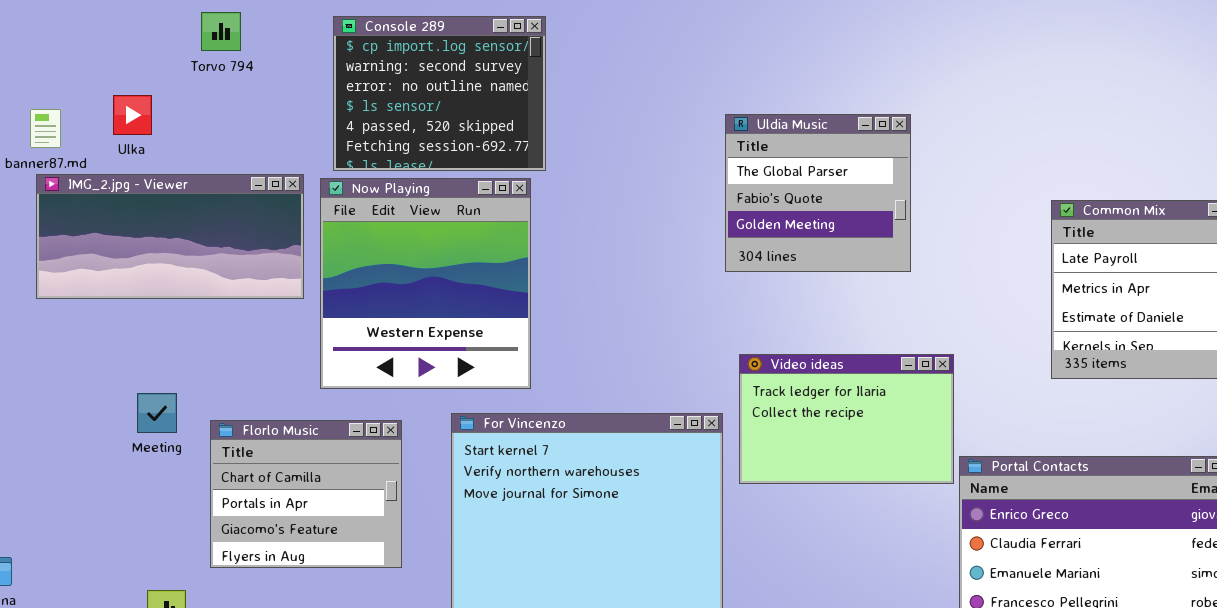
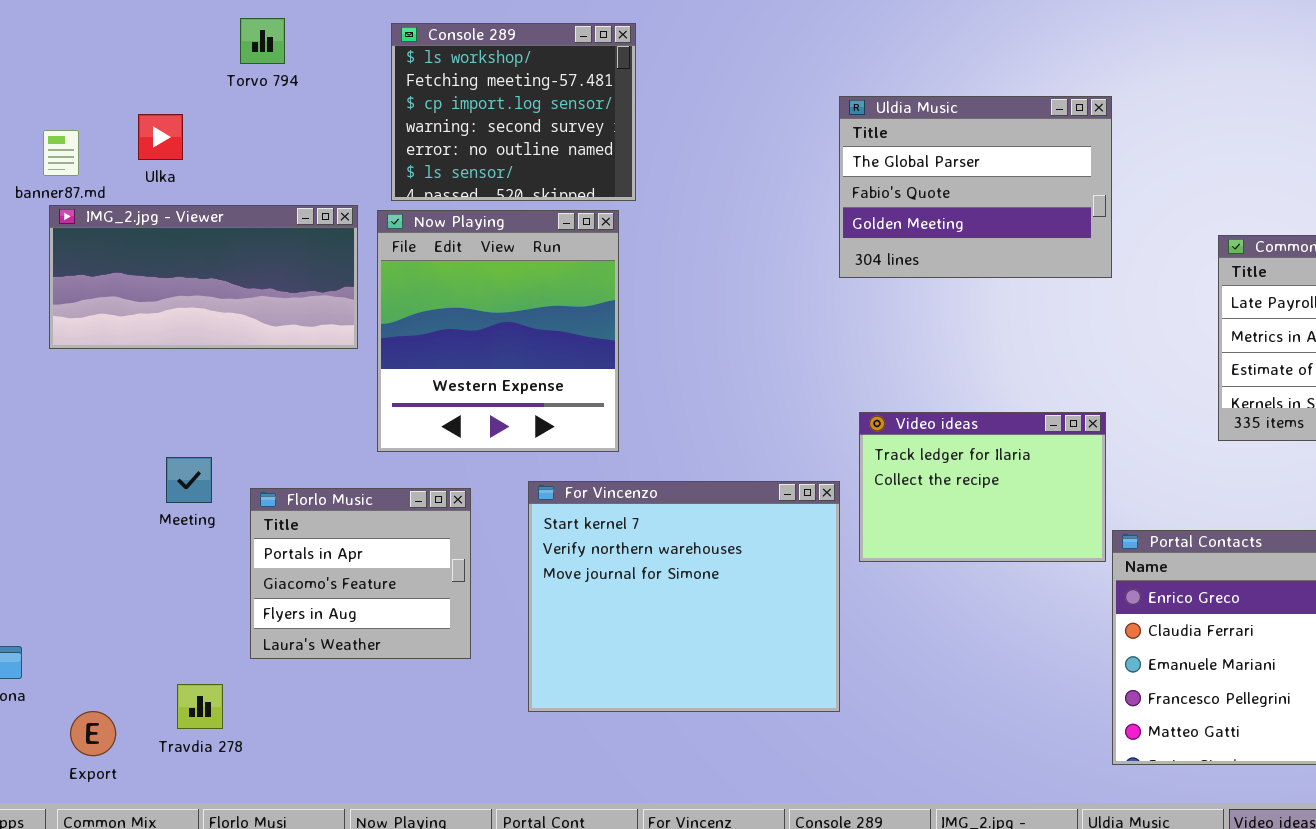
Console 289: [333,16,546,171] -> [391,23,636,201], scrolled up 2 rows
Uldia Music: [725,114,911,272] -> [839,96,1112,278], moved, resized
Florlo Music: [210,420,402,568] -> [250,488,471,659], scrolled down 1 row

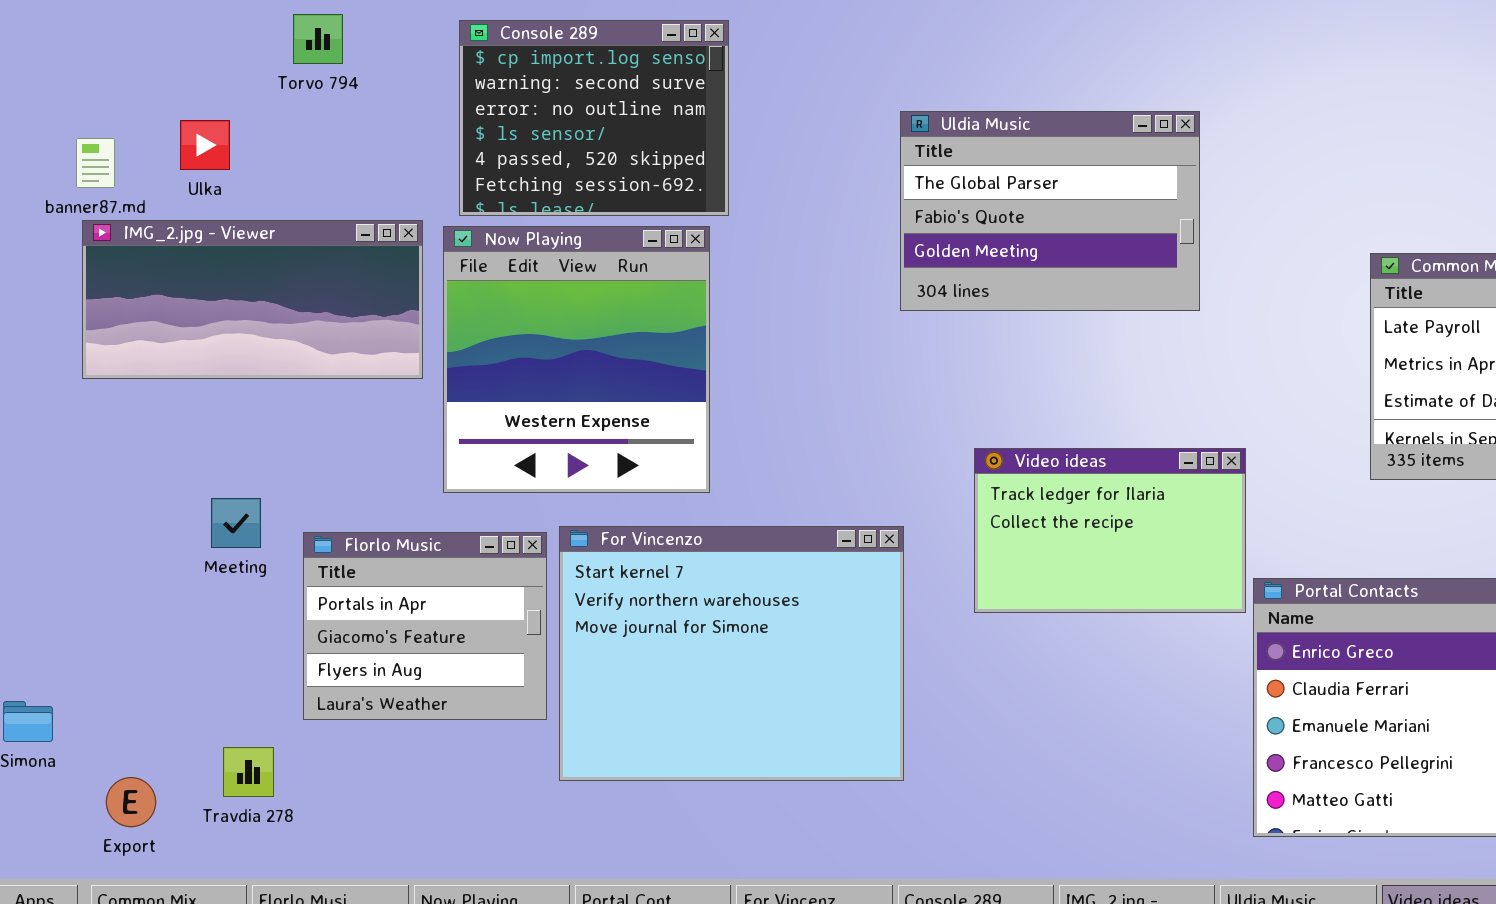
Console 289: [391,23,636,201] -> [459,20,729,216], scrolled down 2 rows
Uldia Music: [839,96,1112,278] -> [900,111,1200,311], moved
For Vincenzo: [528,481,840,712] -> [559,526,904,781], moved

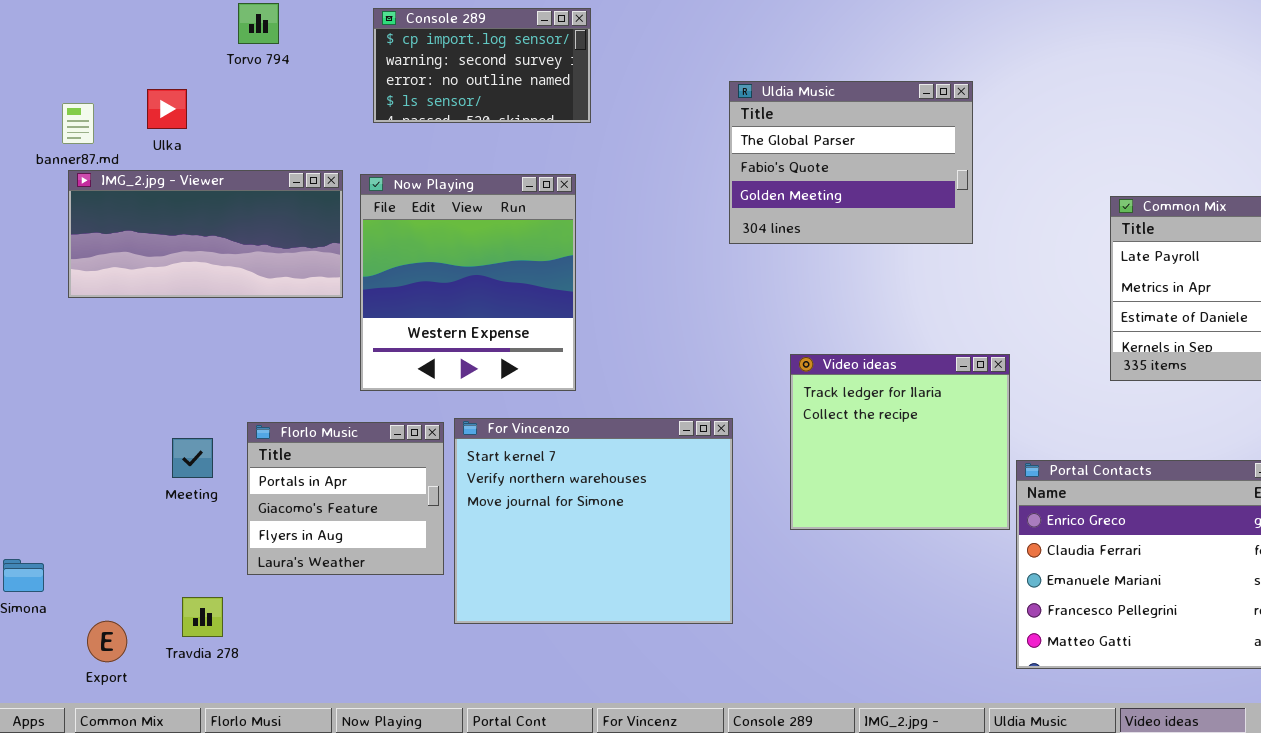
Console 289: [459,20,729,216] -> [373,8,591,123], resized
Video ideas: [974,448,1246,613] -> [790,354,1010,530], resized
Meeting: [211,498,261,548] -> [172,438,213,478], moved

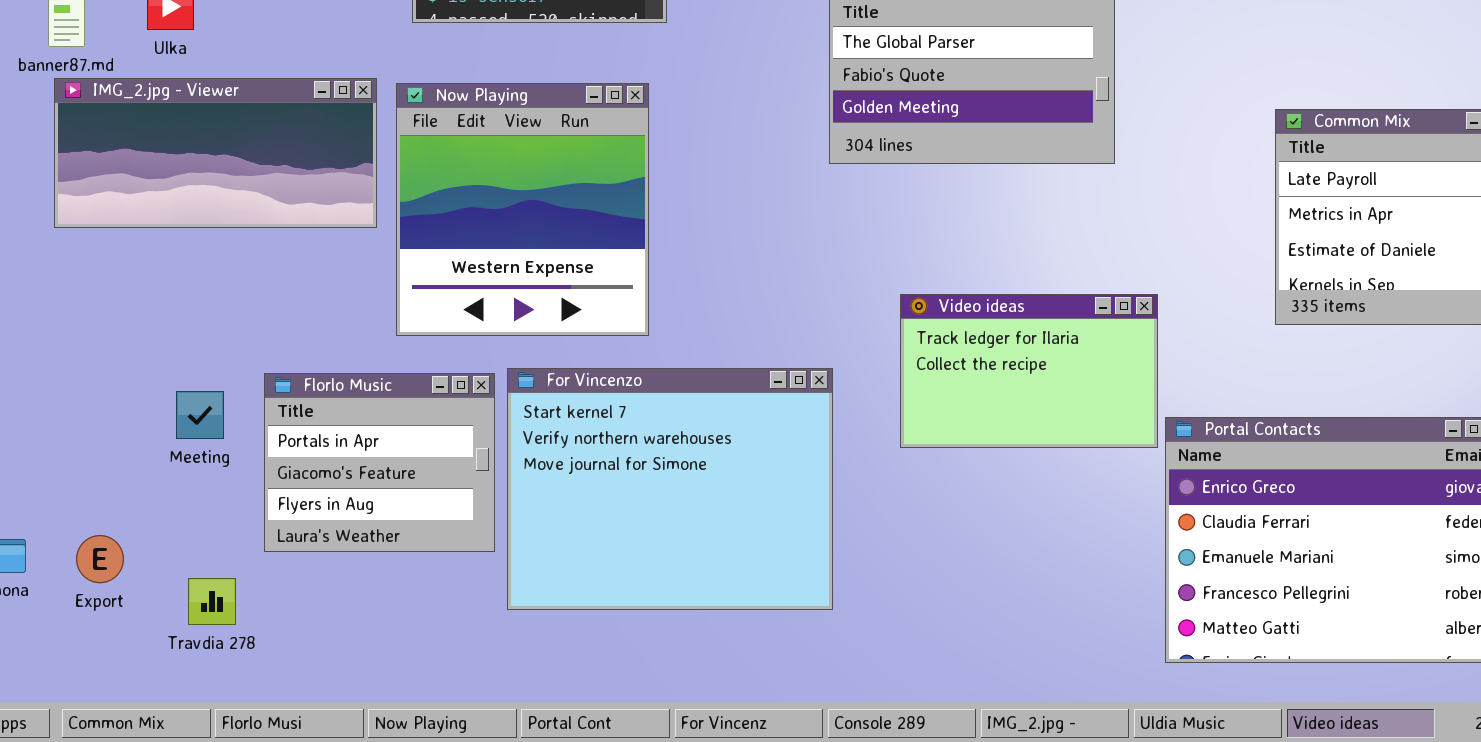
Video ideas: [790,354,1010,530] -> [900,294,1158,448], resized
Export: [87,621,127,662] -> [76,535,124,583], moved

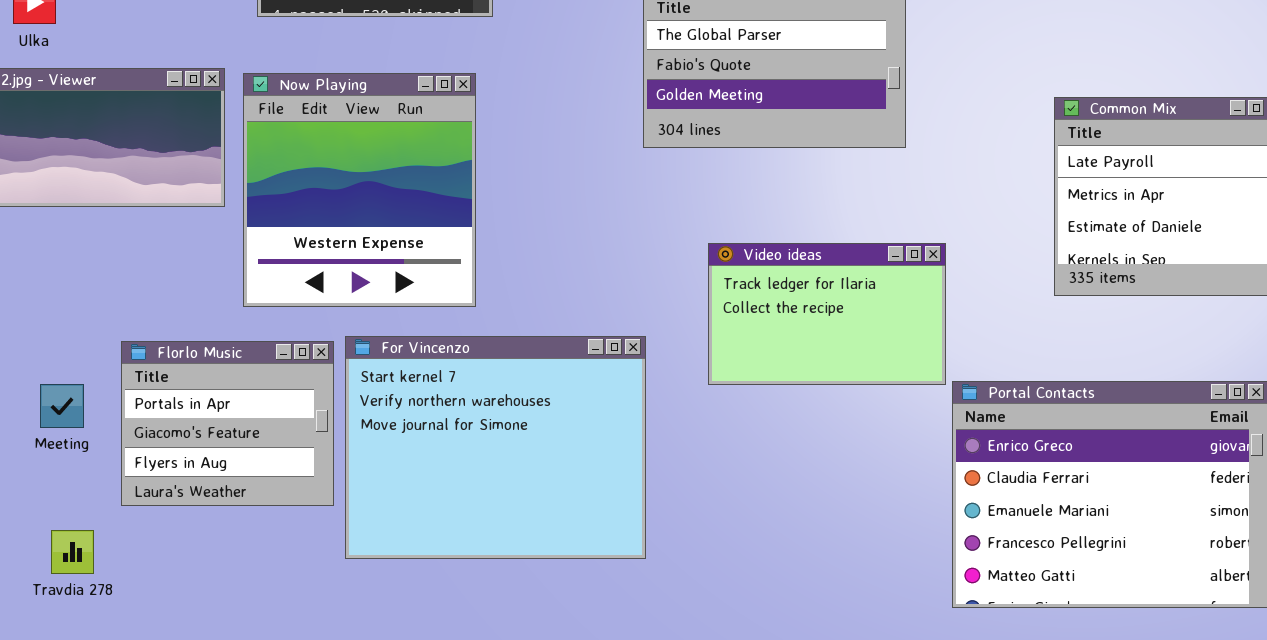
Video ideas: [900,294,1158,448] -> [708,243,946,385], moved
Meeting: [176,391,224,439] -> [40,384,84,428], moved

